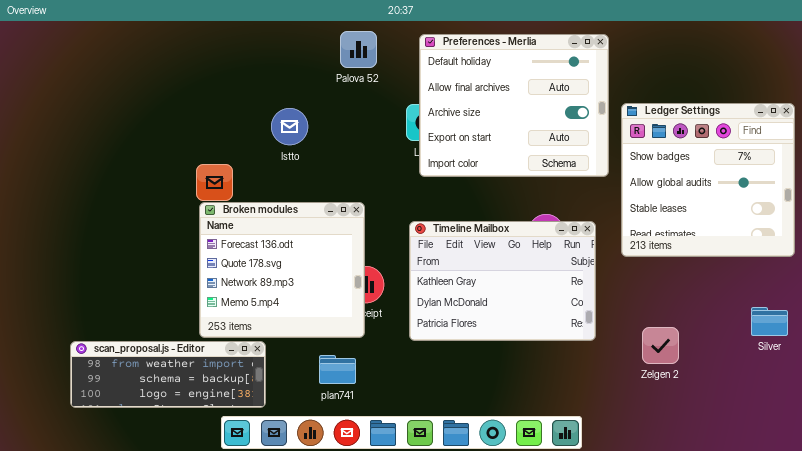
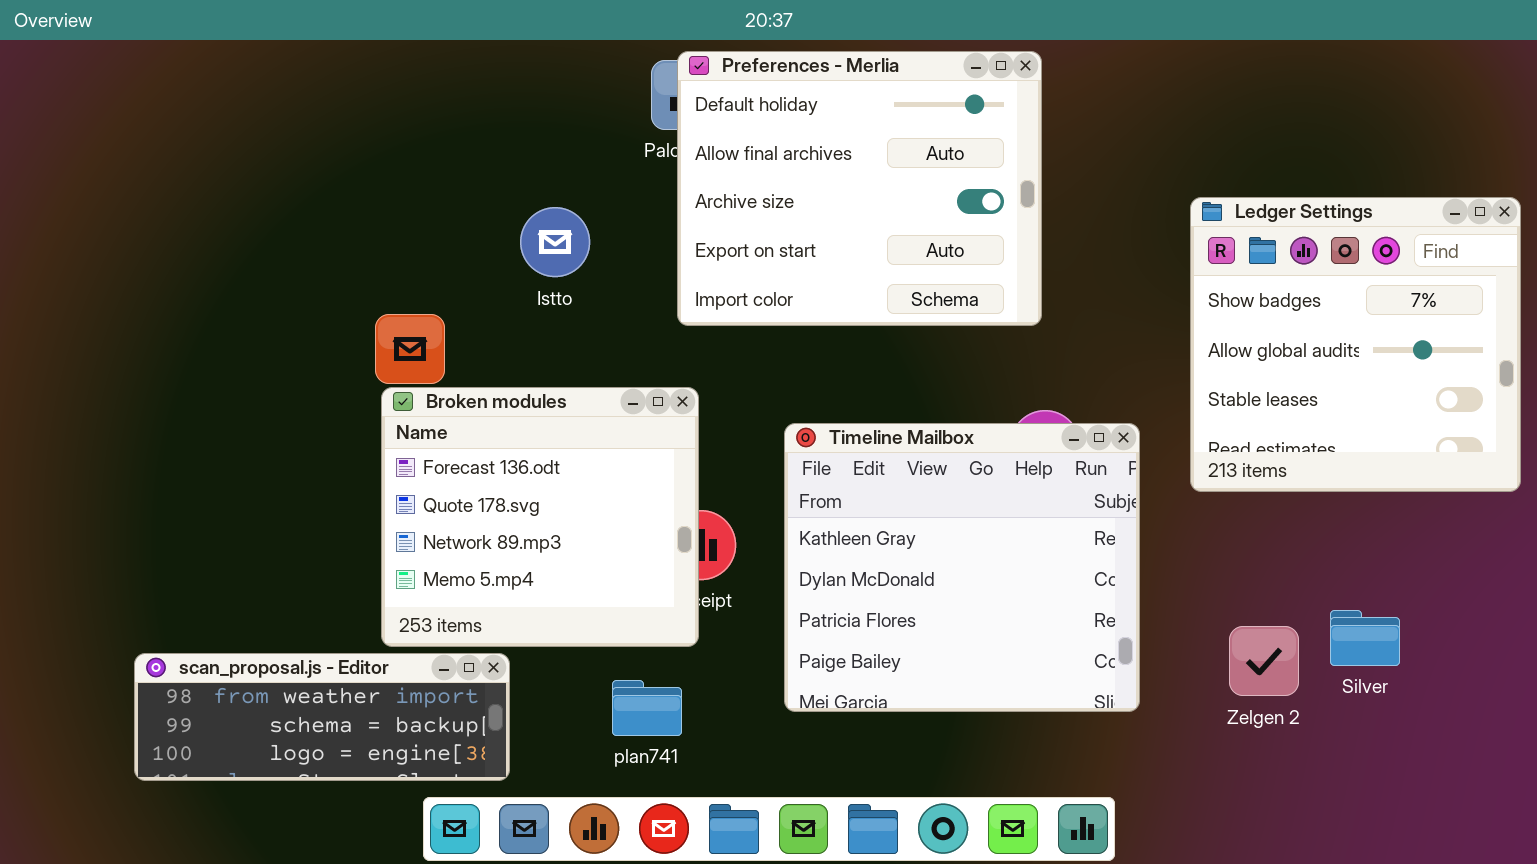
Preferences - Merlia: [419,34,609,177] -> [677,51,1042,326], moved
Timeline Mailbox: [409,221,596,341] -> [784,423,1140,712], resized
Silver: [751,307,788,336] -> [1330,610,1400,666], moved

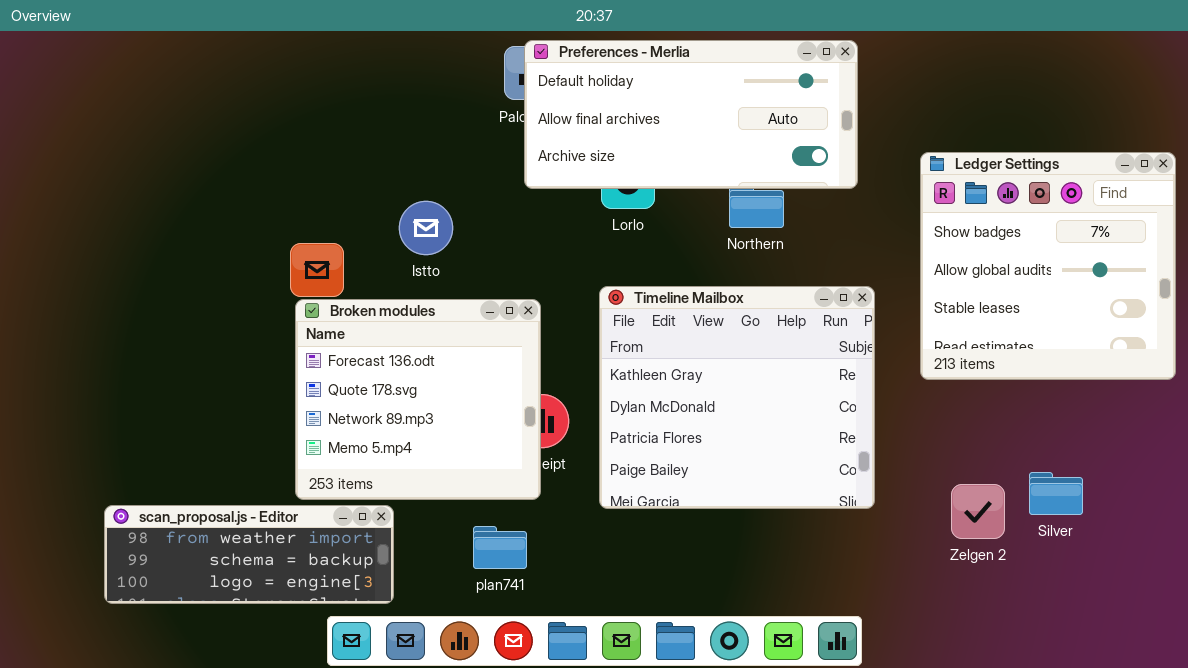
Preferences - Merlia: [677,51,1042,326] -> [524,40,858,189], resized
Istto: [520,207,590,277] -> [399,201,453,255], moved
Timeline Mailbox: [784,423,1140,712] -> [599,286,875,509], moved

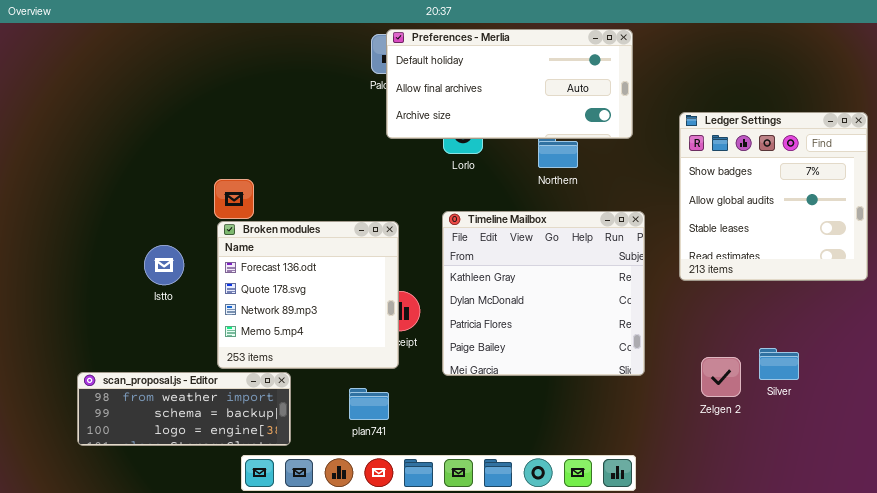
Istto: [399,201,453,255] -> [144,245,184,285], moved

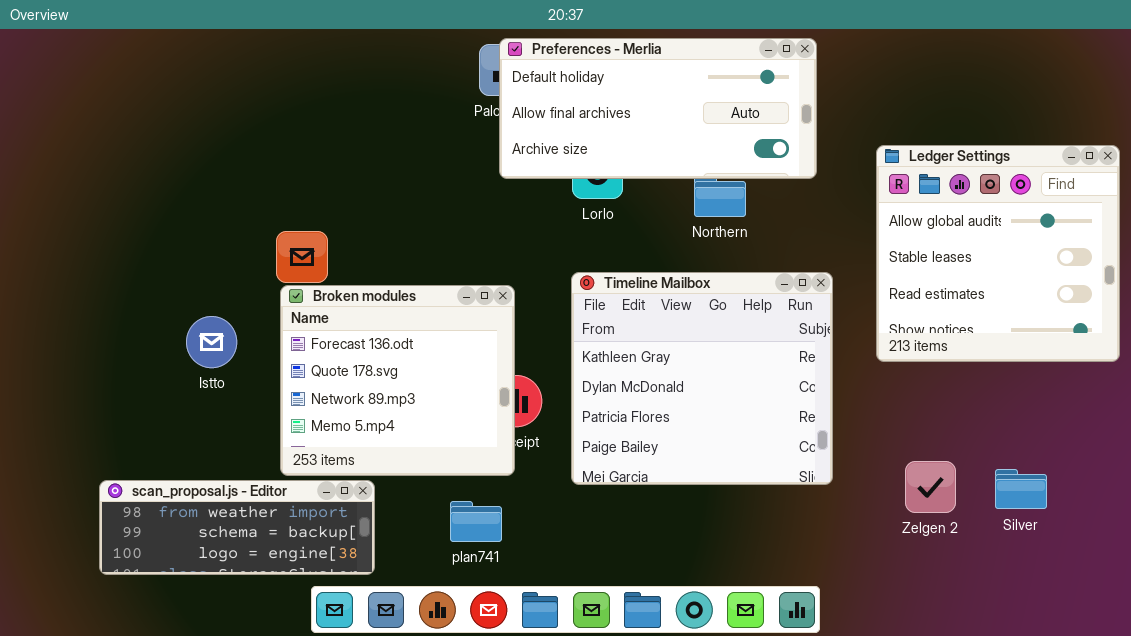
Ledger Settings: [679,112,868,281] -> [876,145,1120,362], scrolled down 1 row
Silver: [759,348,799,380] -> [995,469,1047,509], moved

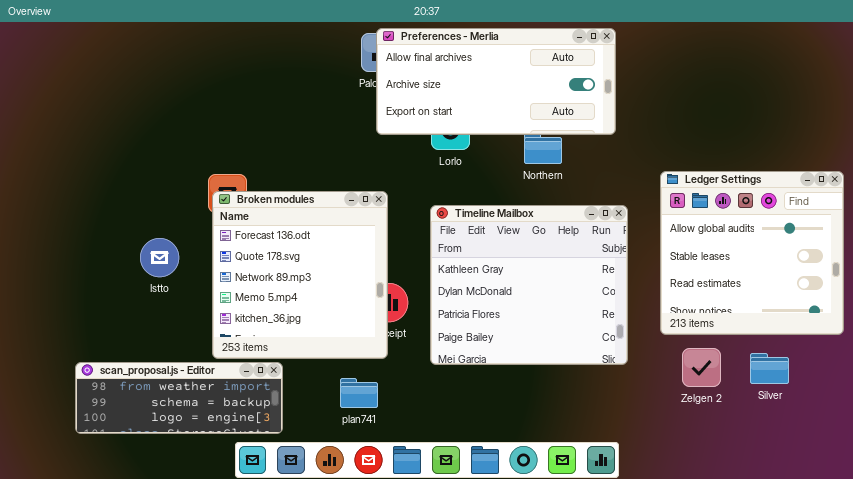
Preferences - Merlia: [499,38,817,179] -> [376,28,616,135], scrolled down 1 row
Ledger Settings: [876,145,1120,362] -> [660,171,844,335], moved
Broken modules: [280,285,515,476] -> [212,191,388,359], resized

